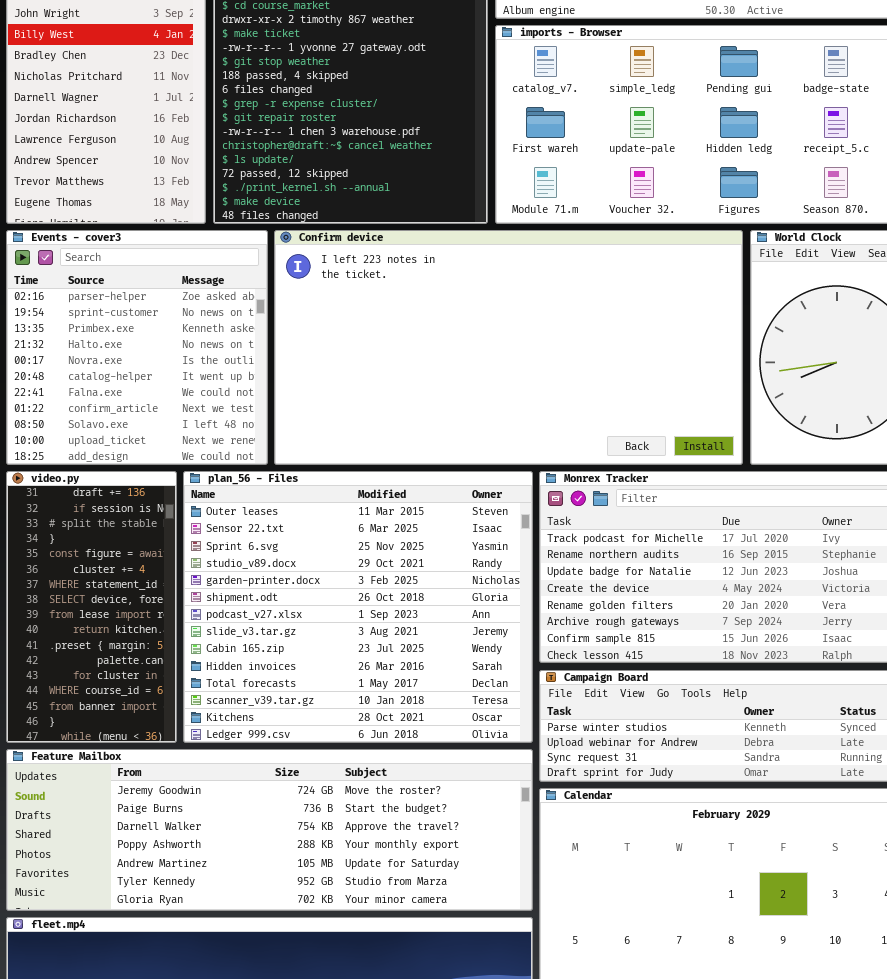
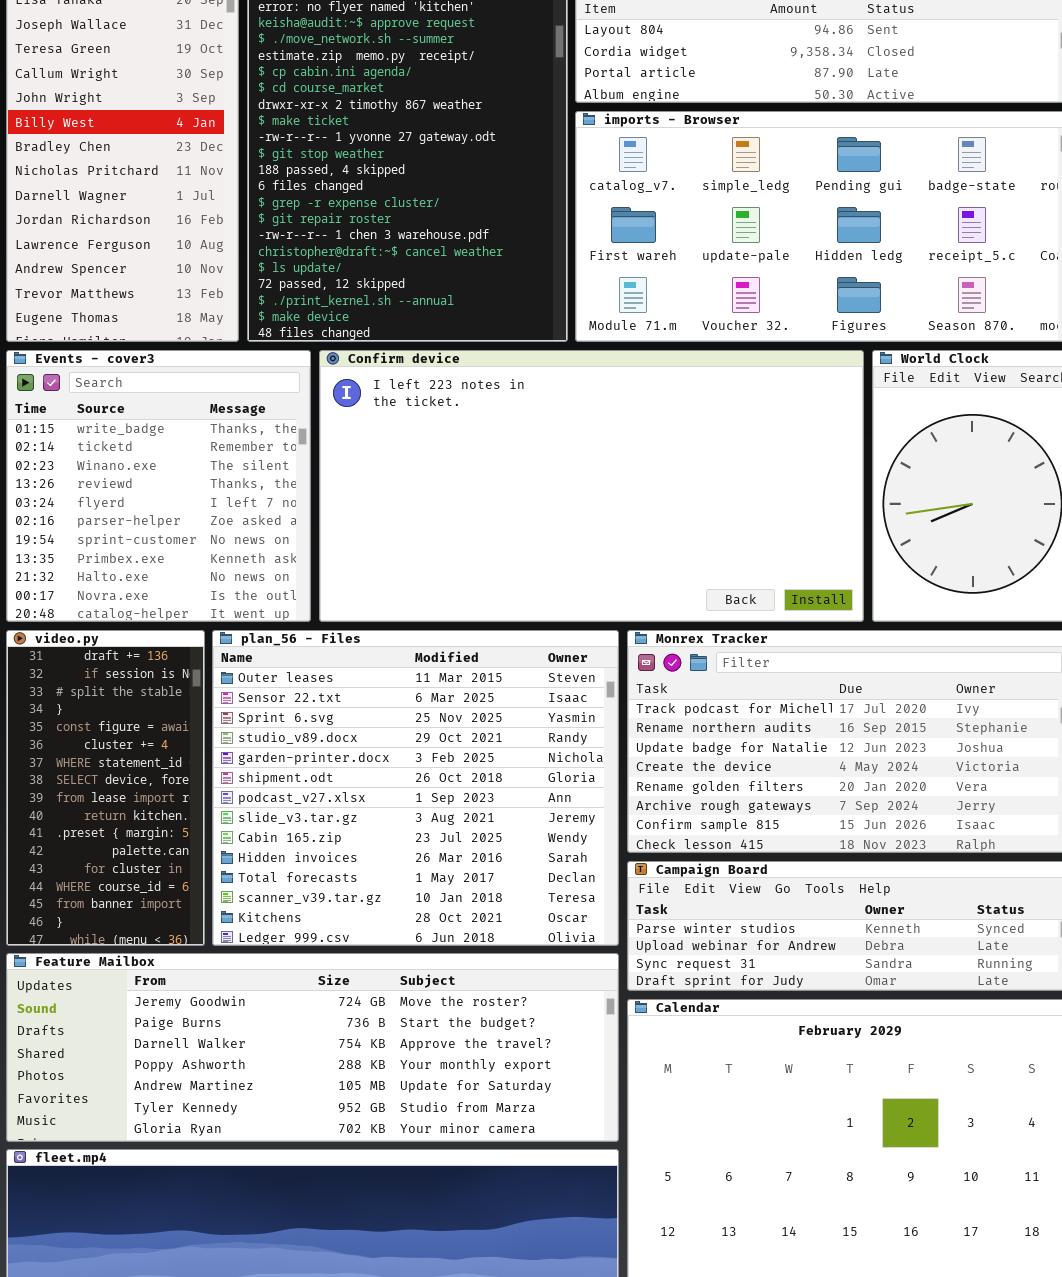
Events - cover3: [6,230,268,465] -> [6,350,311,622], scrolled up 5 rows

